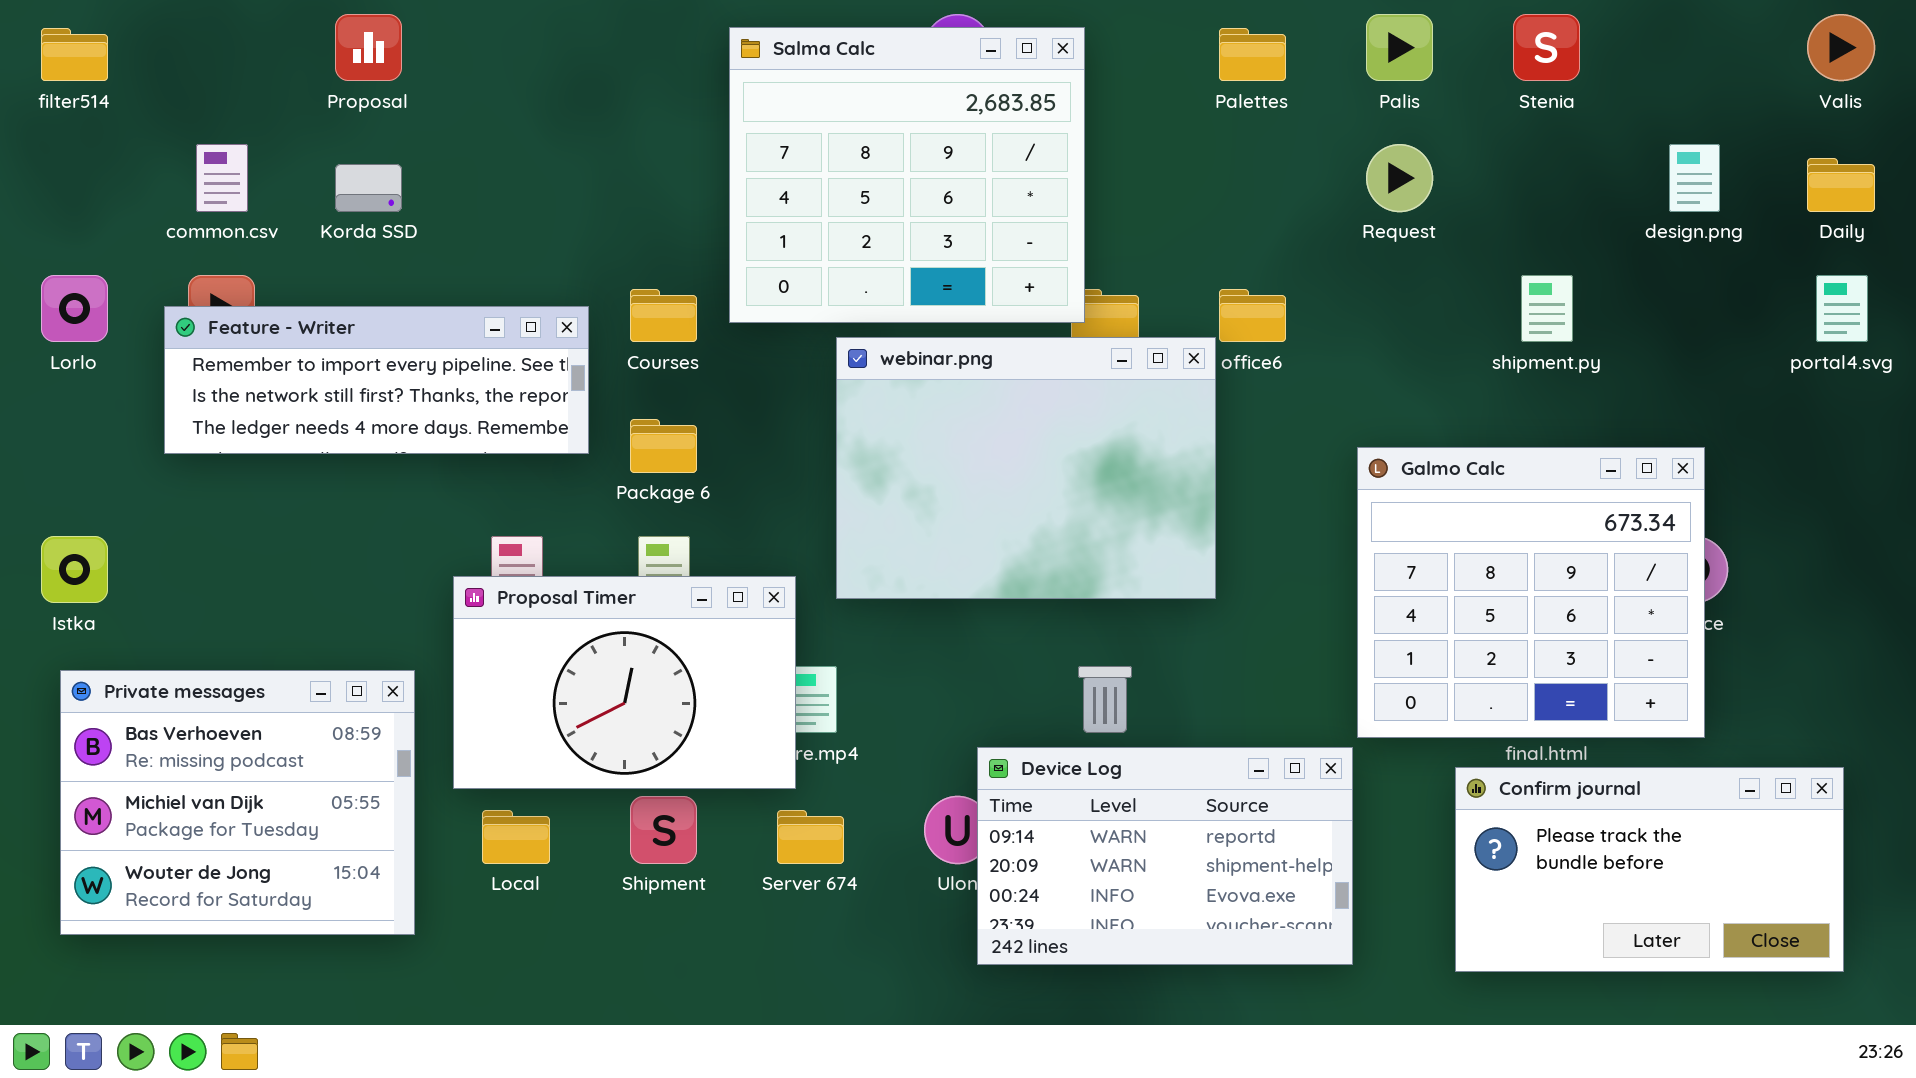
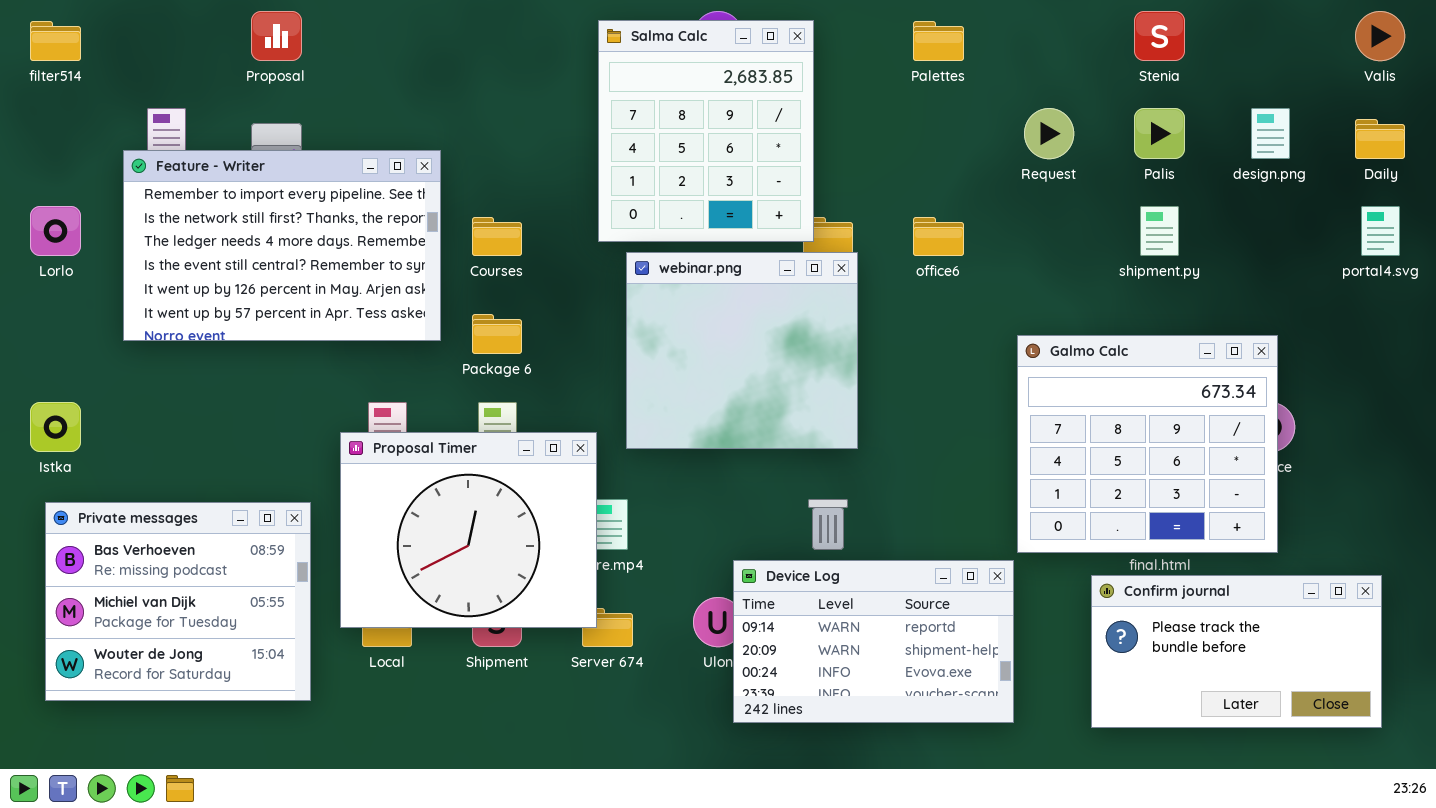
Palis: [1366,14,1433,81] -> [1134,108,1185,159], moved
Salma Calc: [729,27,1085,323] -> [598,20,814,242], resized
Feature - Writer: [164,306,589,454] -> [123,150,441,341], resized
webinar.png: [836,337,1216,599] -> [626,252,858,449], resized
Proposal Timer: [453,576,796,789] -> [340,432,597,628], resized

